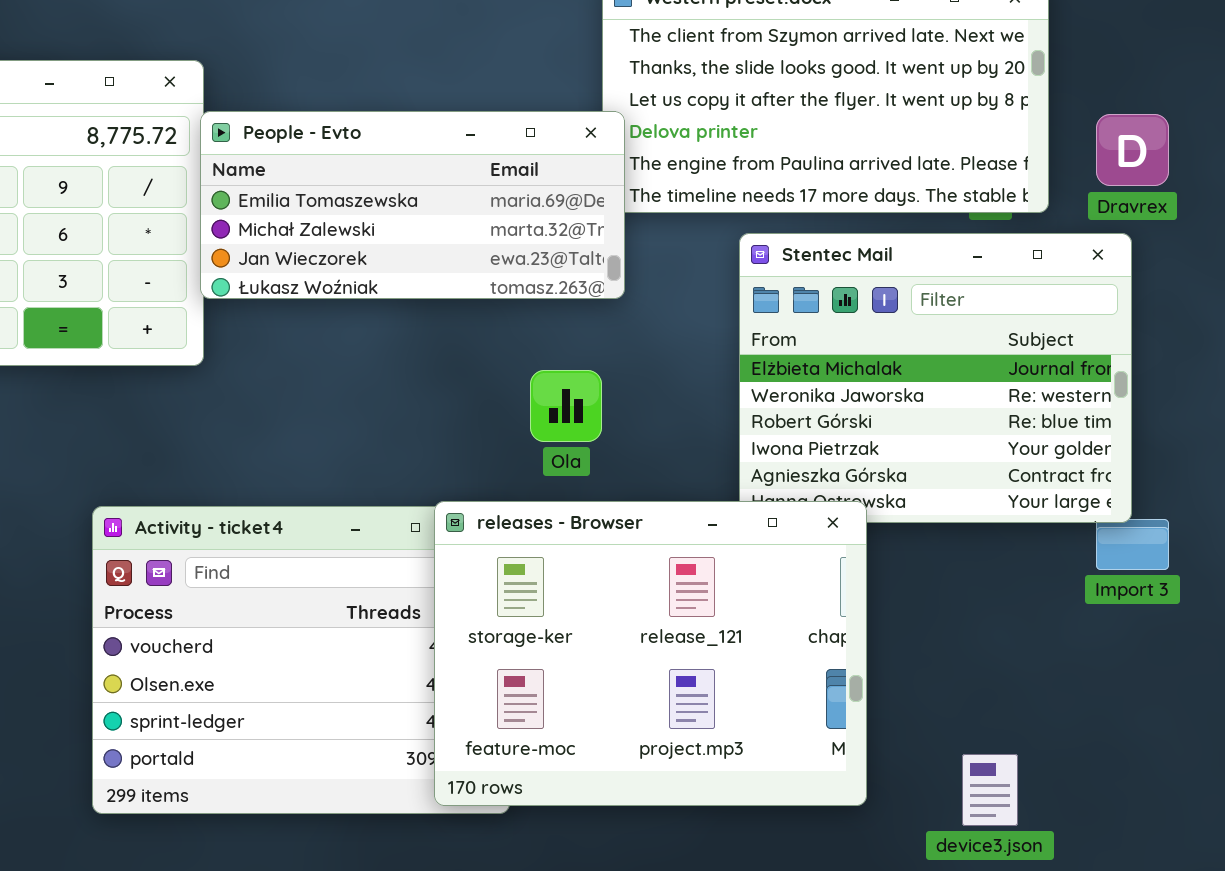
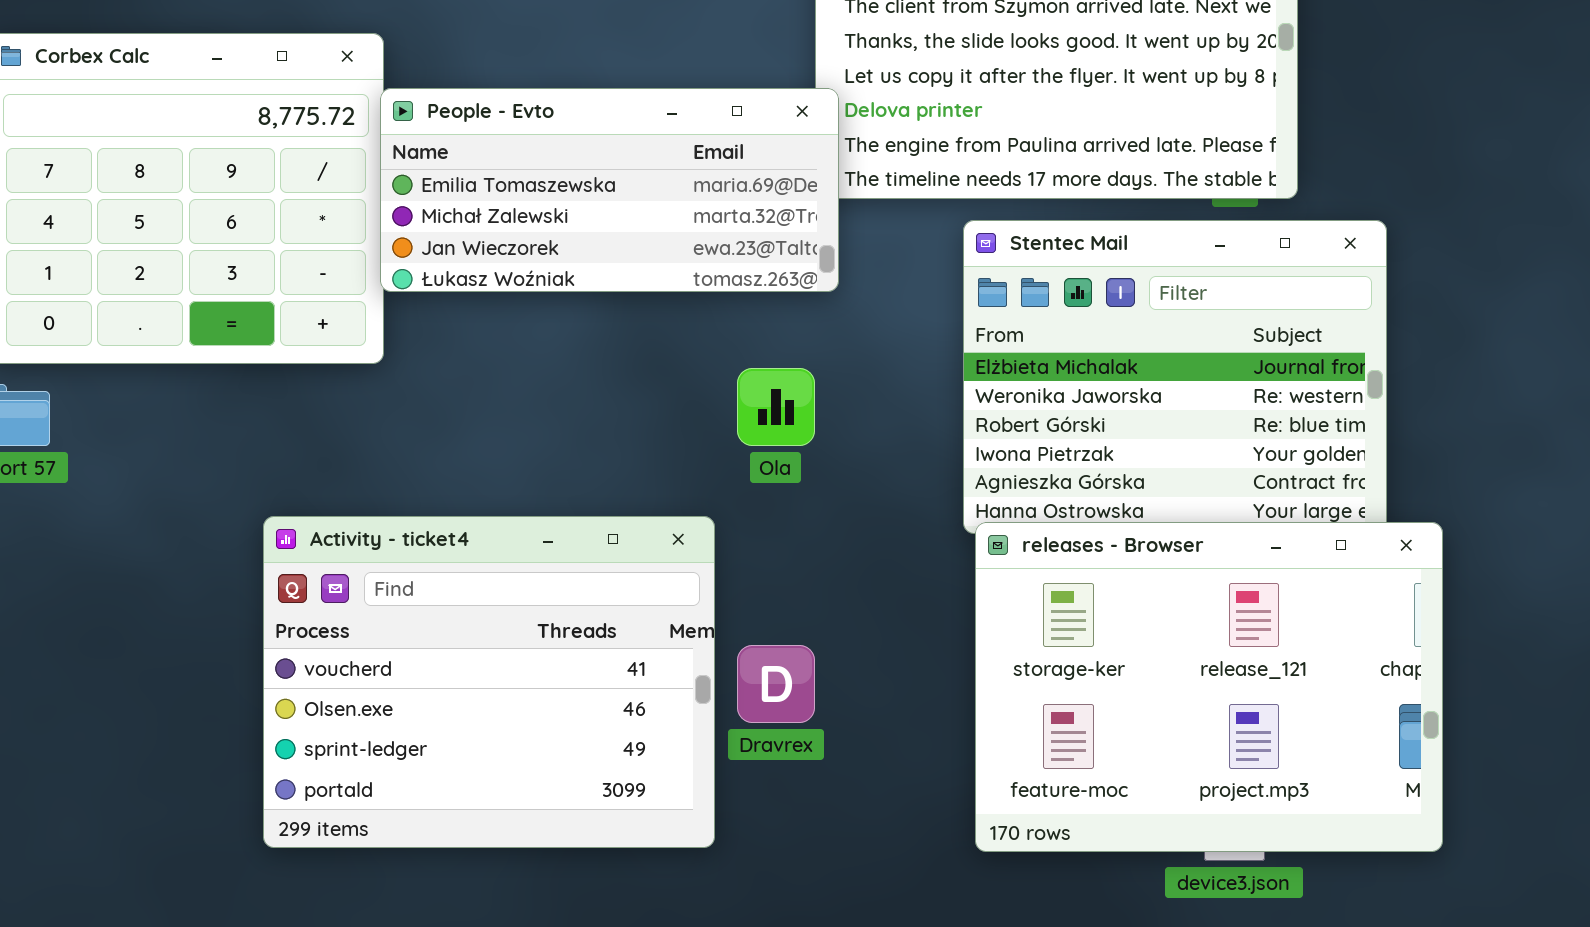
Dravrex: [1096,114,1169,186] -> [737,645,815,723], moved
releases - Browser: [434,501,867,806] -> [975,522,1443,852], moved

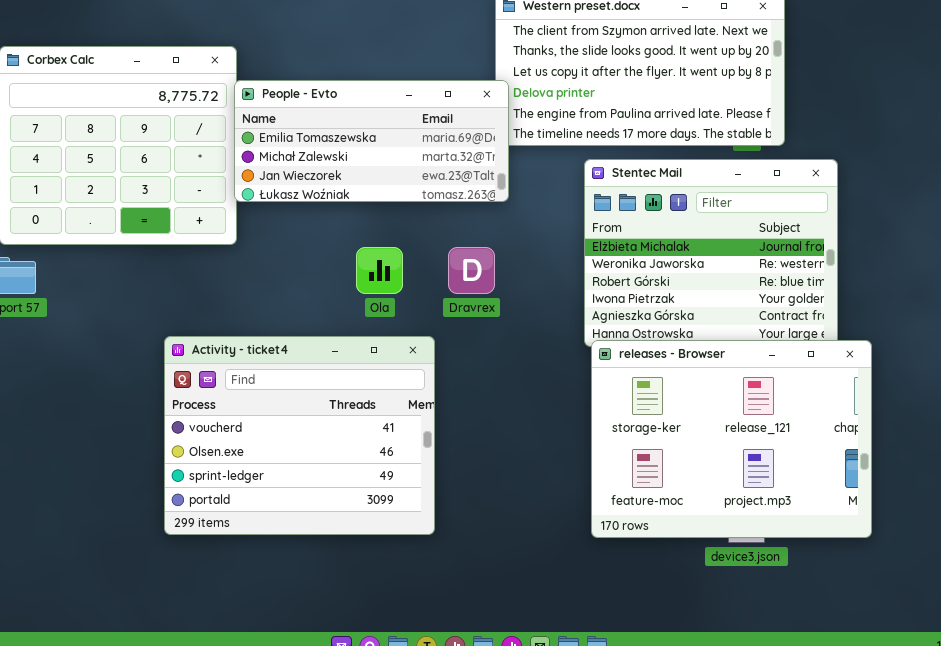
Ola: [737,368,815,446] -> [356,247,403,294], moved
Dravrex: [737,645,815,723] -> [448,247,495,294], moved

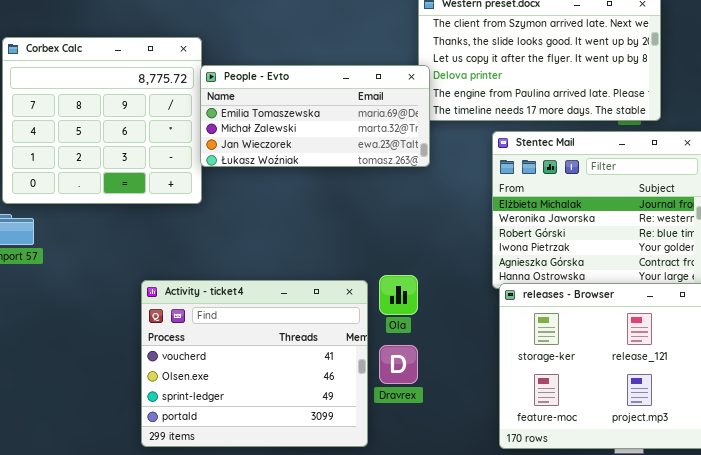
Ola: [356,247,403,294] -> [379,275,418,315], moved
Dravrex: [448,247,495,294] -> [379,345,418,384], moved

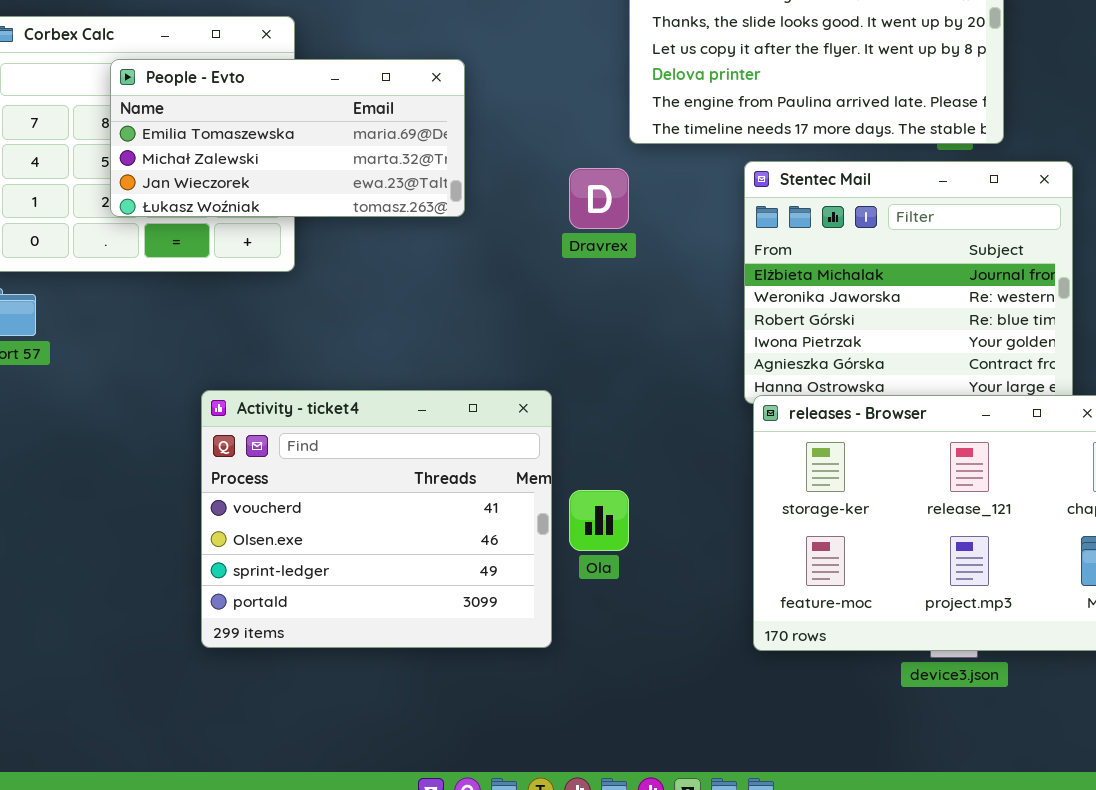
People - Evto: [200,65,430,167] -> [110,59,465,217], moved
Ola: [379,275,418,315] -> [569,490,629,551], moved
Dravrex: [379,345,418,384] -> [569,168,629,229], moved

